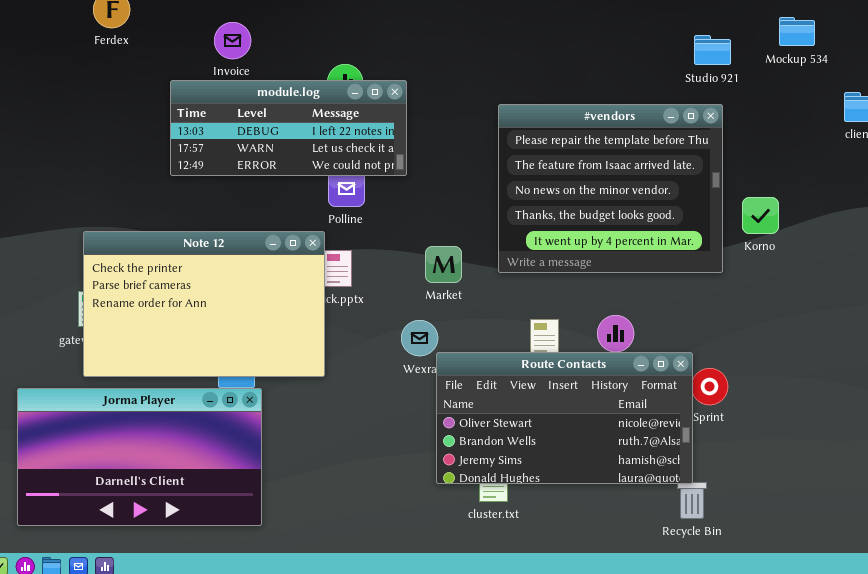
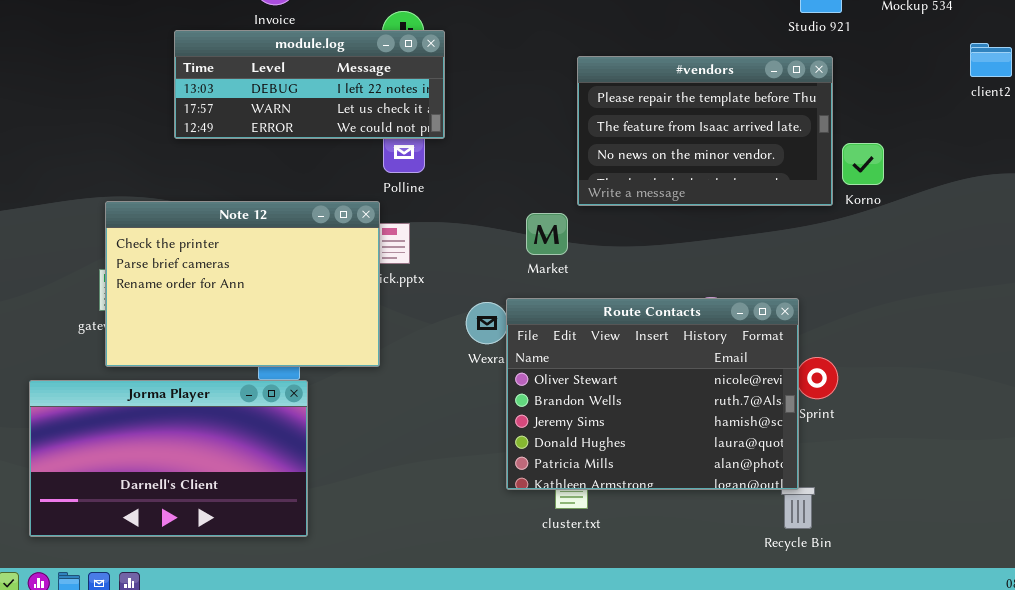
module.log: [170,80,407,176] -> [174,30,445,139], moved
#vendors: [498,104,723,273] -> [577,56,833,206], resized
Korno: [742,197,779,234] -> [842,143,884,185], moved
Market: [425,246,462,283] -> [526,213,568,255], moved
Route Contacts: [436,352,693,484] -> [506,298,799,490], resized

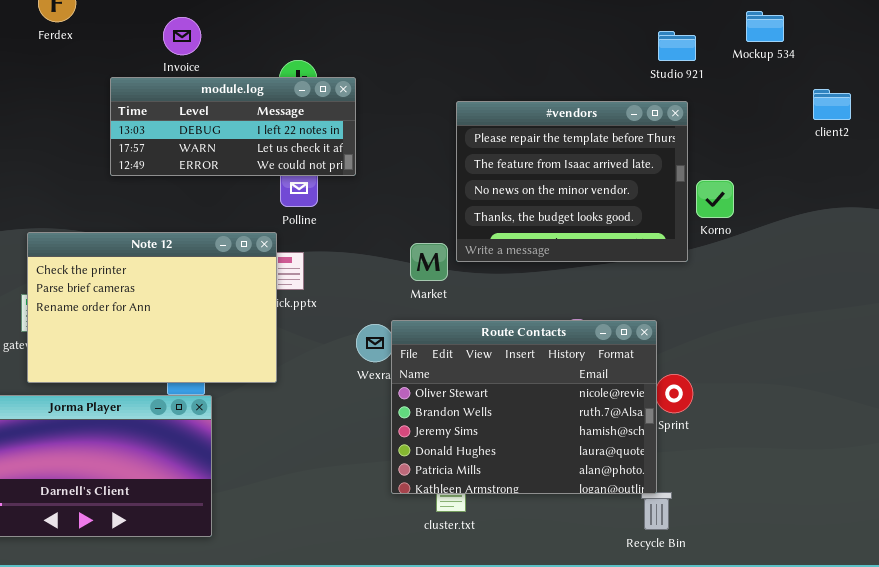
module.log: [174,30,445,139] -> [110,77,356,176], moved
#vendors: [577,56,833,206] -> [456,101,688,262], resized

